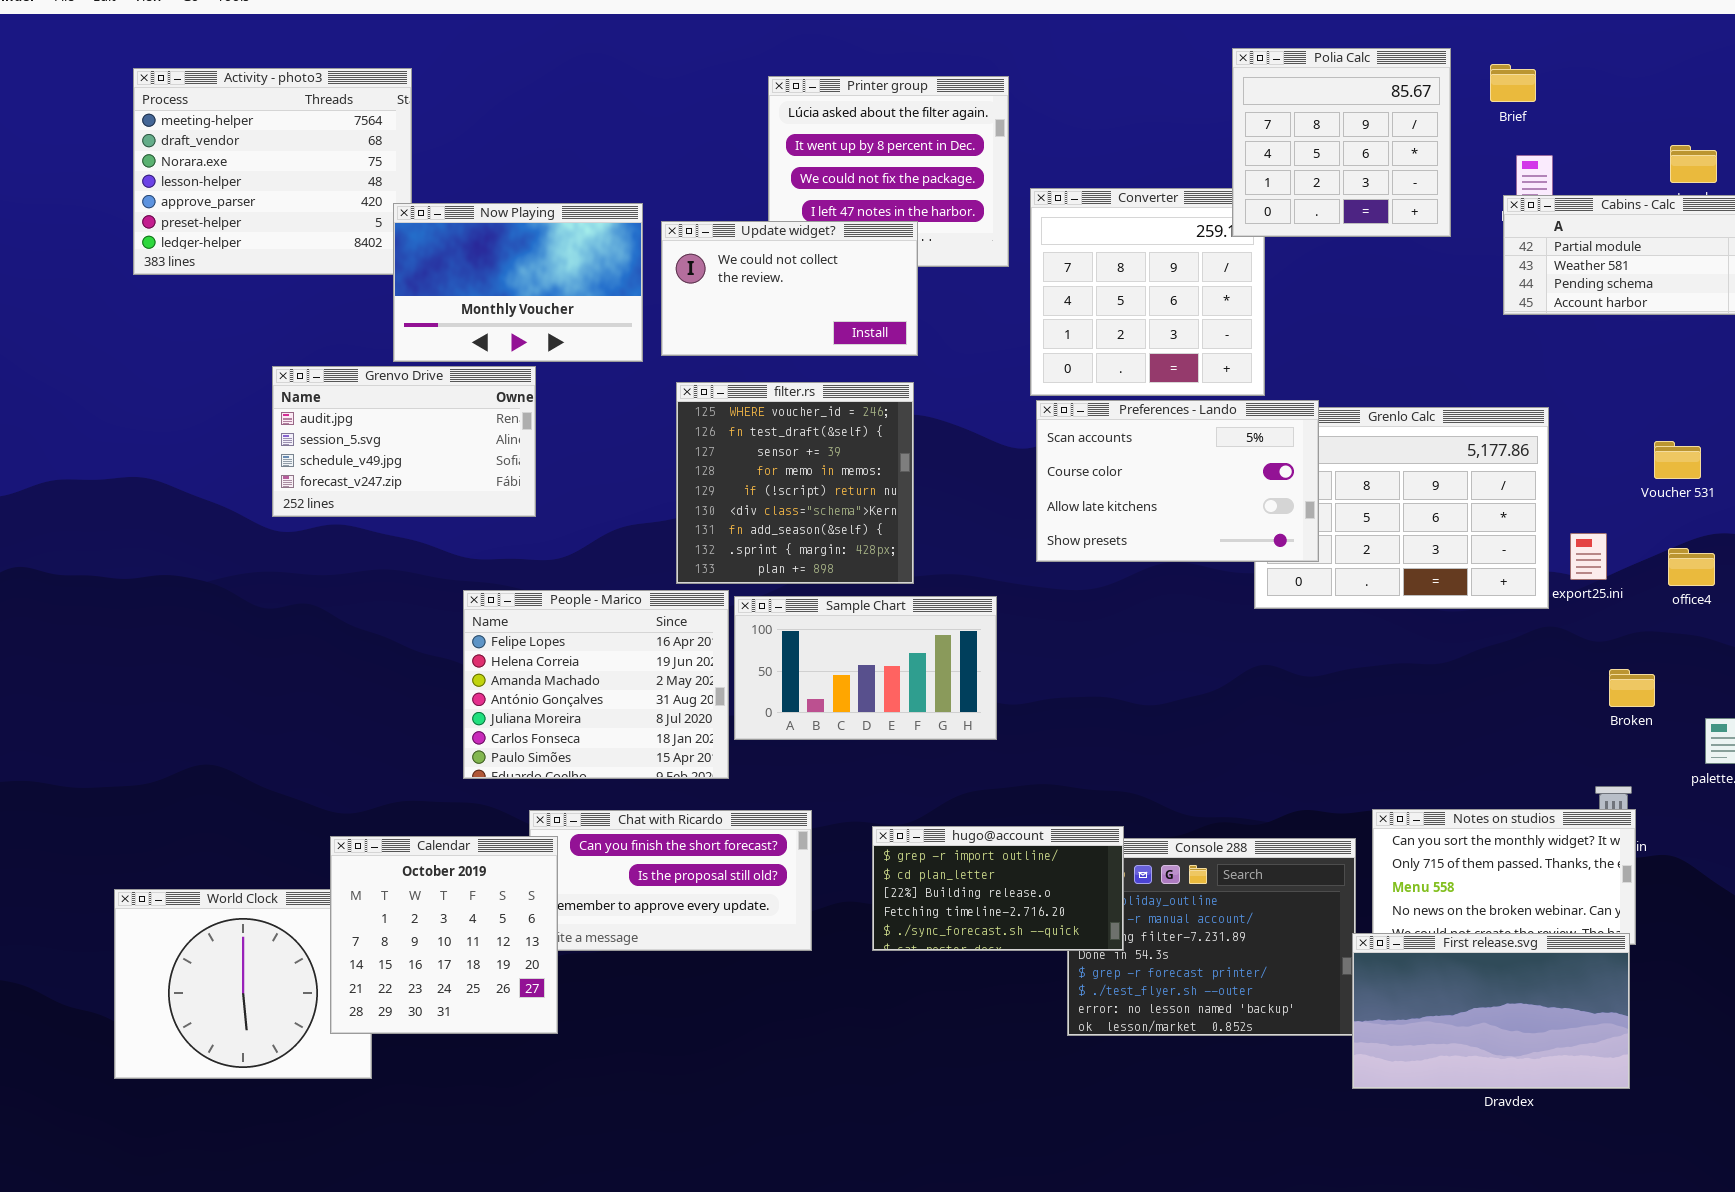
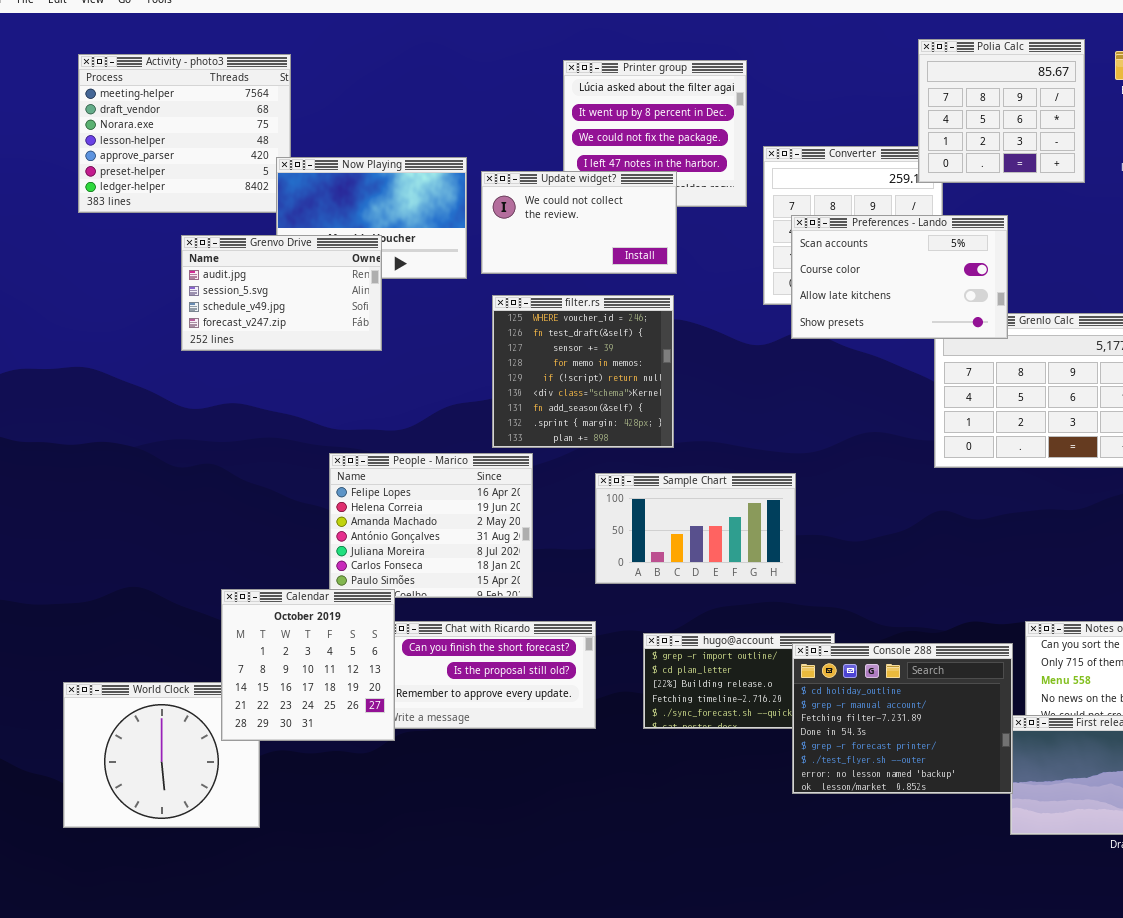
Grenvo Drive: [272,366,536,517] -> [181,235,382,351], moved
Preferences - Lando: [1036,400,1319,562] -> [791,215,1008,339], moved
Sample Chart: [734,596,997,740] -> [595,473,796,584], moved
Calendar: [330,836,558,1034] -> [221,589,395,741], moved
Console 288: [1067,838,1356,1036] -> [792,643,1013,794], raised

